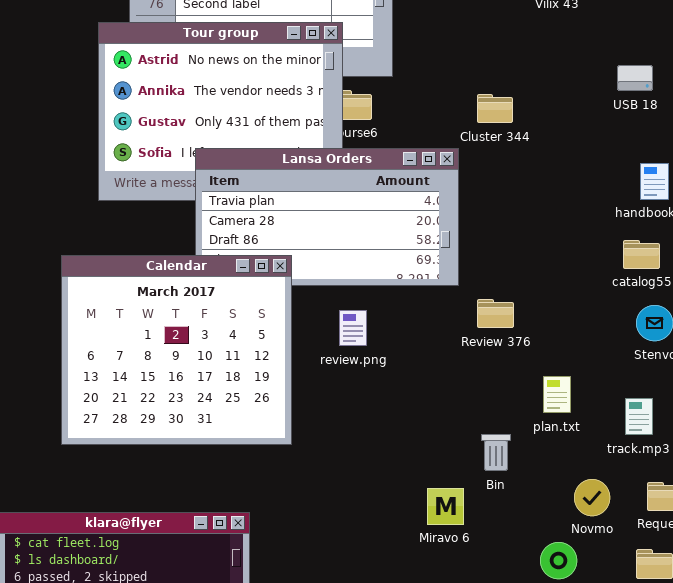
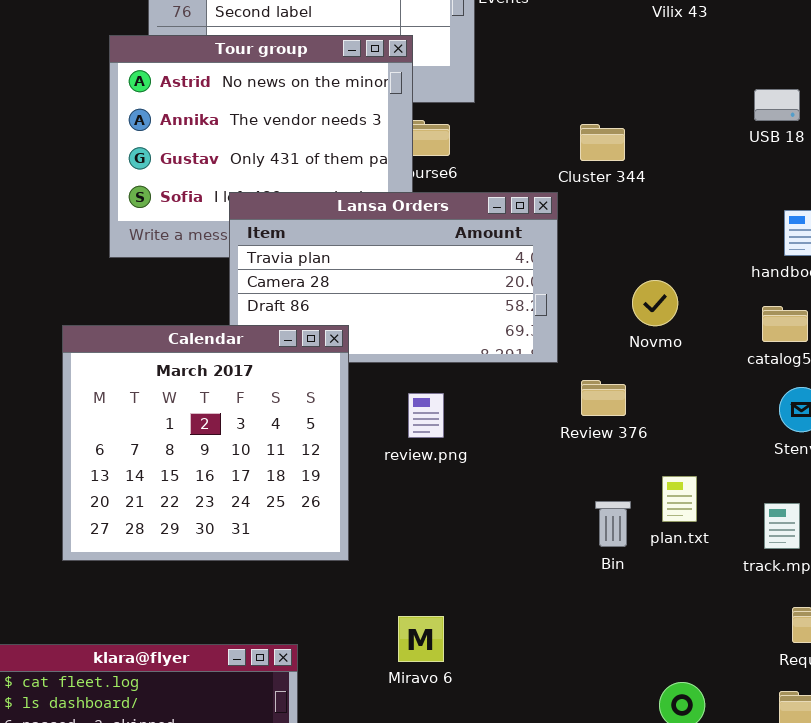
Bin: [481,434,511,471] -> [595,501,631,547], moved
Novmo: [574,479,610,516] -> [632,280,678,326], moved
Miravo 6: [427,488,464,525] -> [398,616,444,662], moved

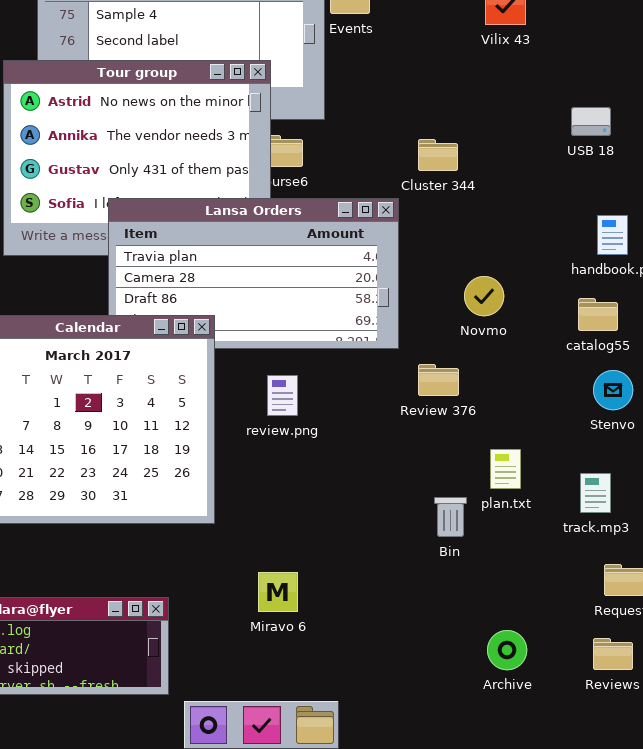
Bin: [595,501,631,547] -> [434,497,467,537], moved

